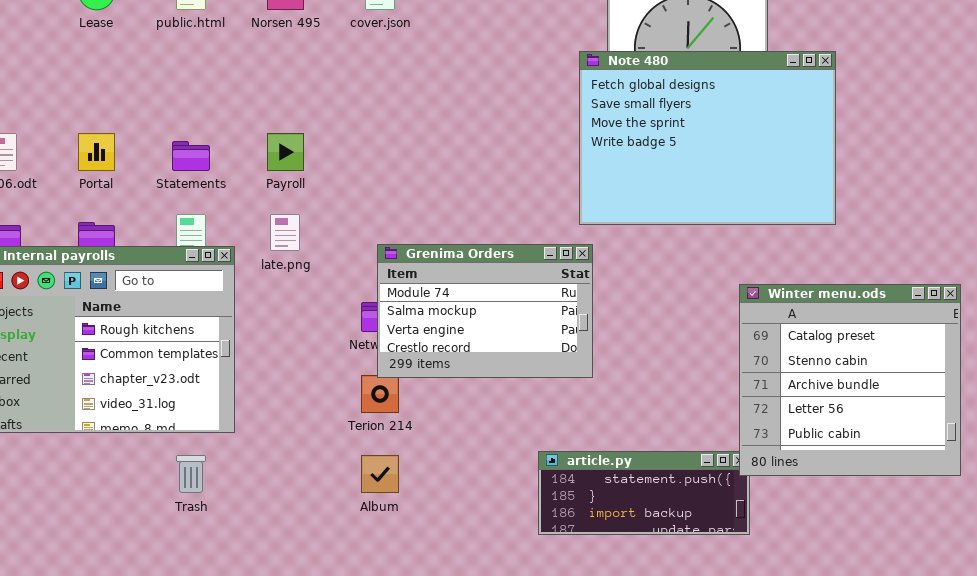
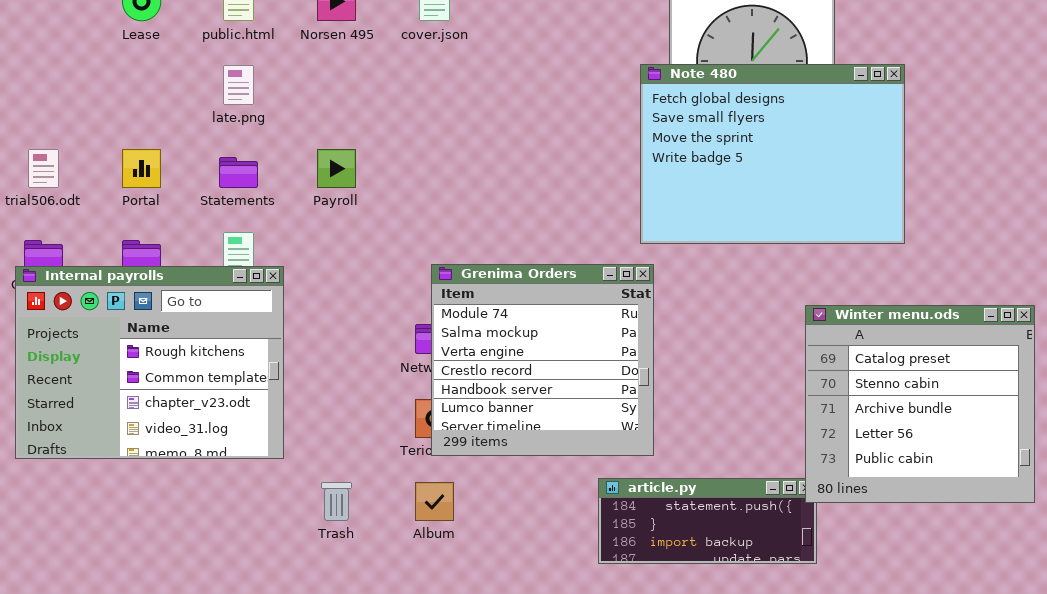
late.png: [270,214,300,251] -> [223,65,254,105], moved
Grenima Orders: [377,244,593,378] -> [431,264,654,456], resized
Trash: [176,455,206,493] -> [321,482,352,521], moved

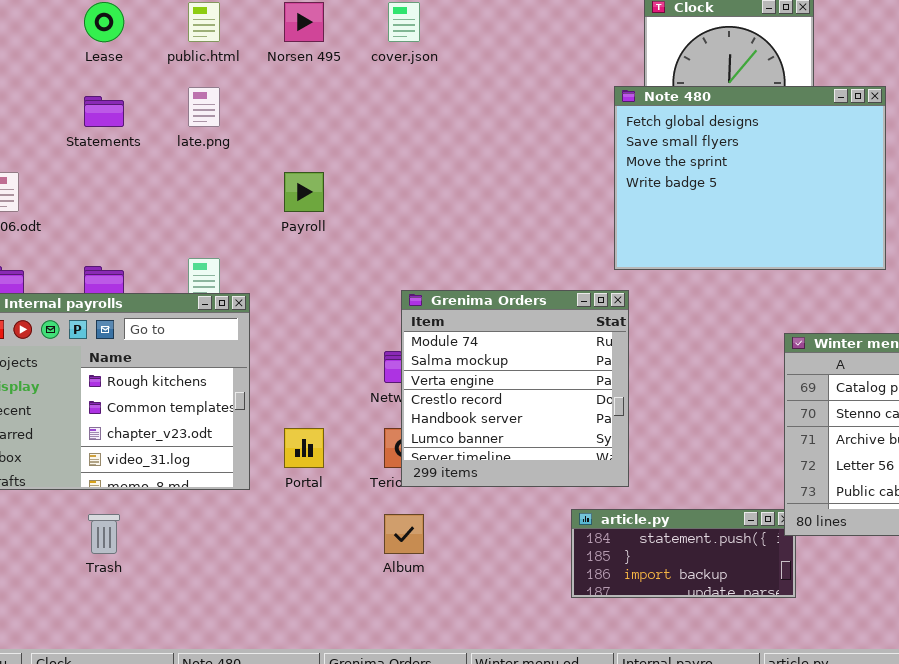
Portal: [122,149,161,188] -> [284,428,324,468], moved
Statements: [219,157,258,188] -> [84,96,124,127], moved
Trash: [321,482,352,521] -> [88,514,120,554], moved

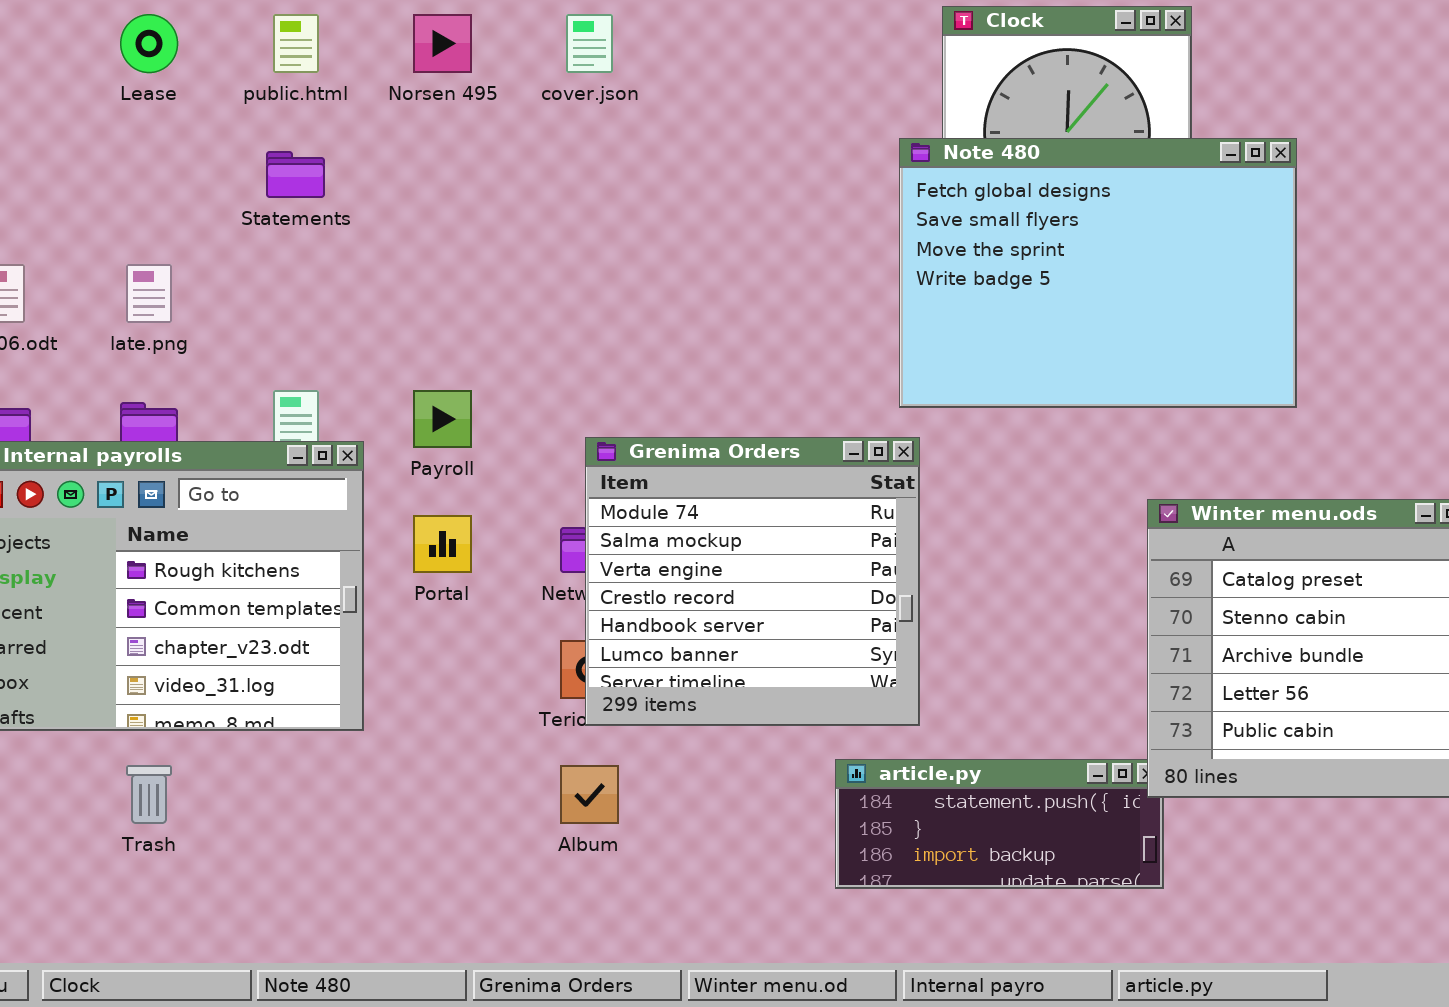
late.png: [188,87,220,127] -> [126,264,172,323], moved
Statements: [84,96,124,127] -> [266,151,325,198], moved
Payroll: [284,172,324,212] -> [413,390,472,448], moved
Portal: [284,428,324,468] -> [413,515,472,573], moved

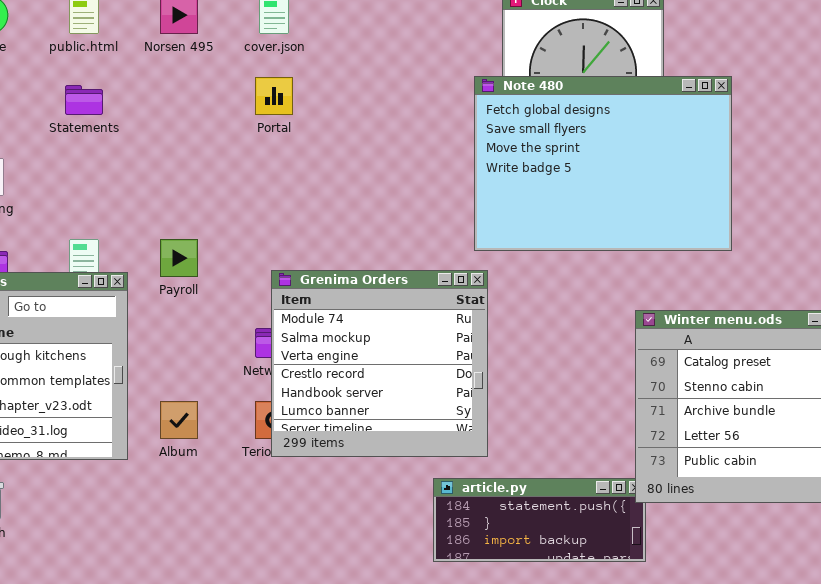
Portal: [413,515,472,573] -> [255,77,293,115], moved
Album: [560,765,619,824] -> [160,401,198,439], moved

